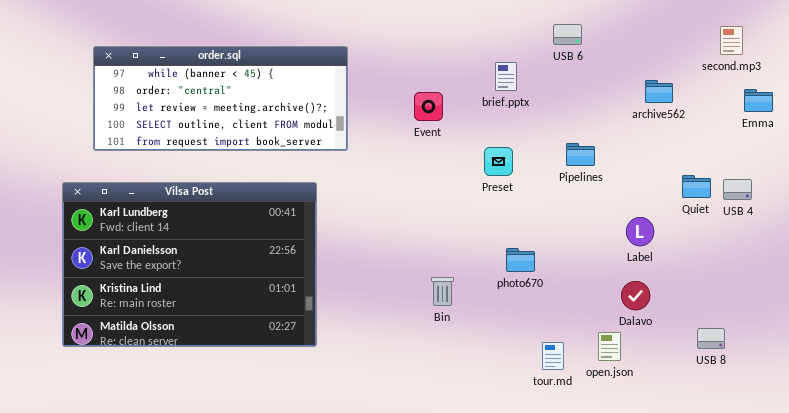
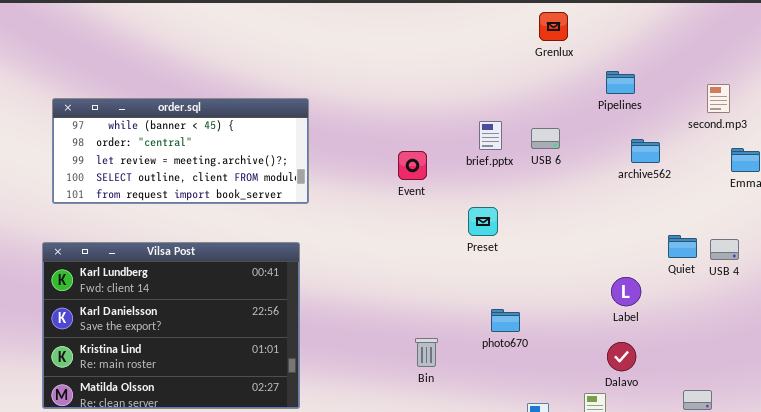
USB 6: [553,24,582,45] -> [531,128,560,149], moved
order.sql: [93,46,348,151] -> [52,98,309,204], moved
Pipelines: [566,143,595,166] -> [606,71,635,94], moved

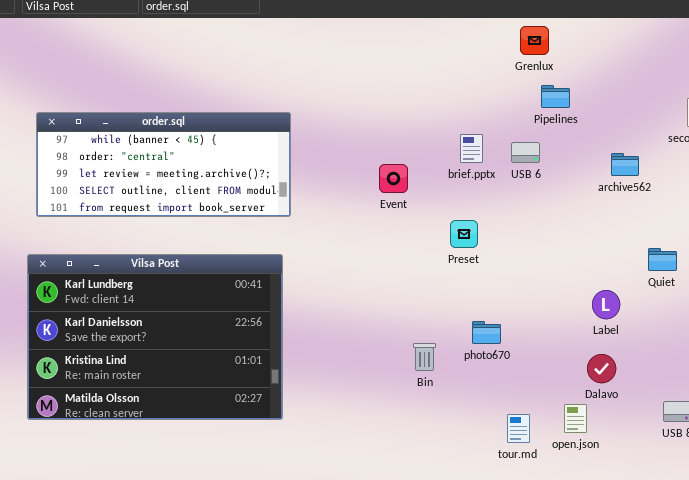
Pipelines: [606,71,635,94] -> [541,85,570,108], moved
Bin: [415,338,438,367] -> [413,343,436,371], moved

